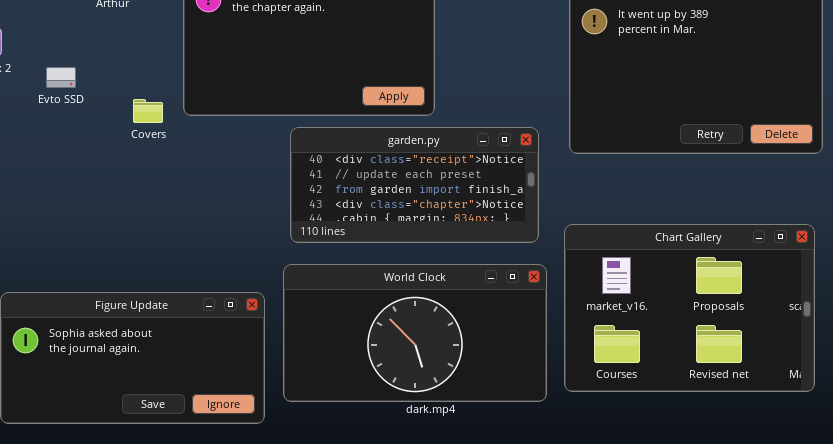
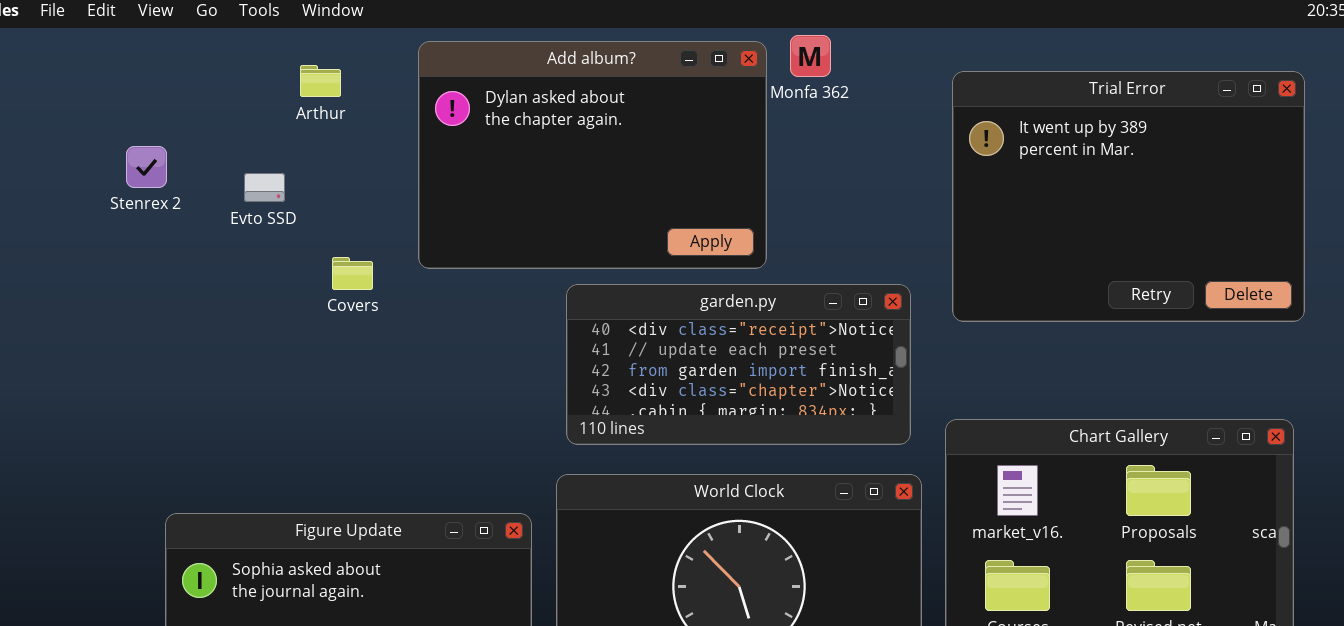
Evto SSD: [46,67,76,88] -> [244,173,285,202], moved
Covers: [133,99,163,123] -> [332,257,373,290], moved

